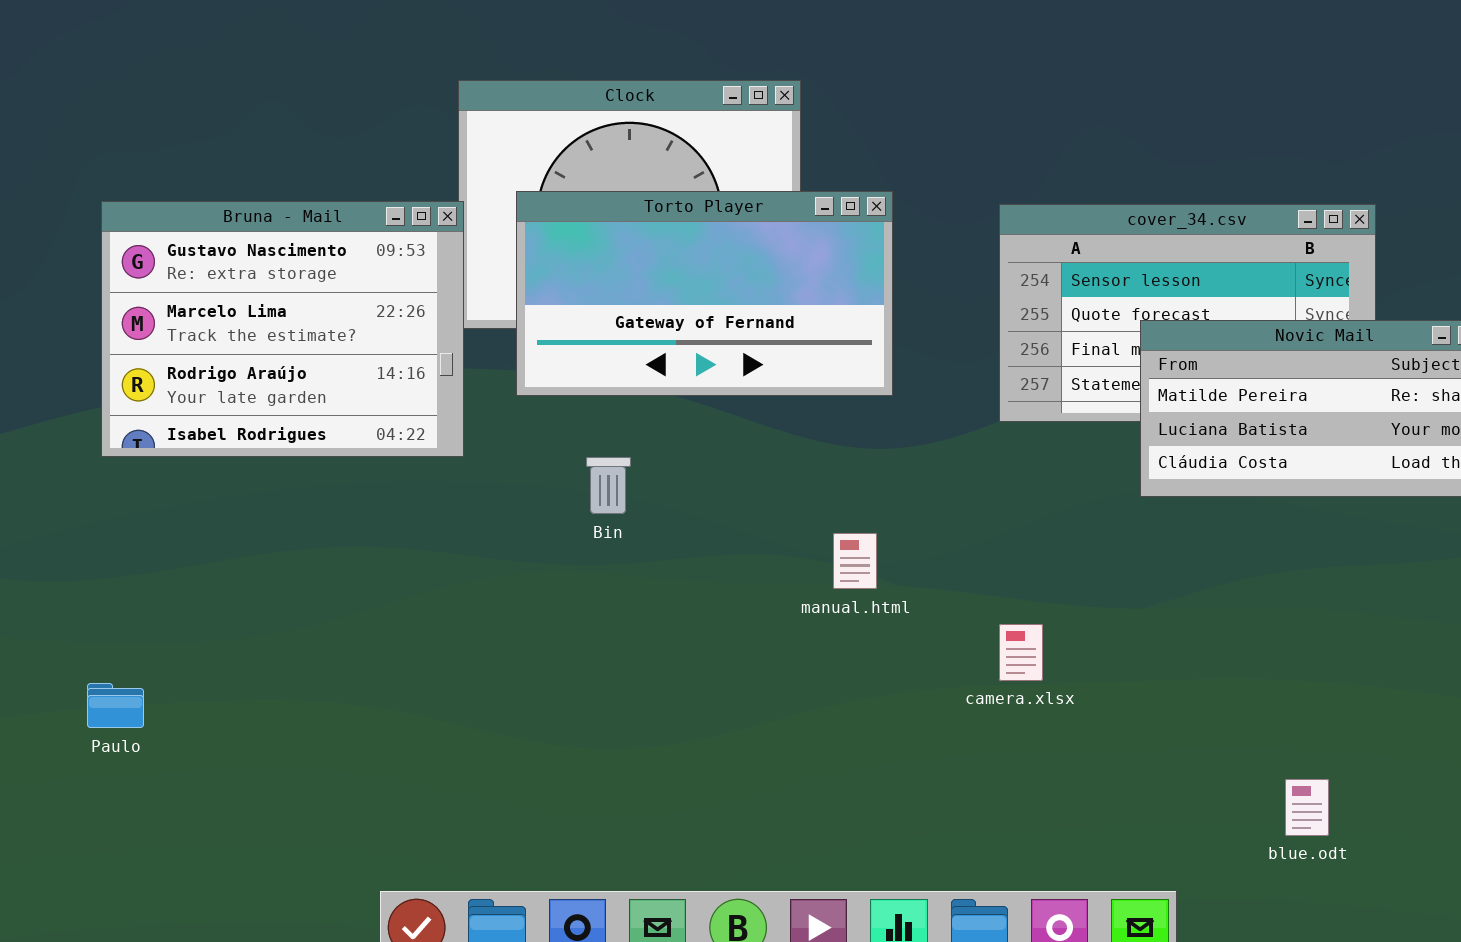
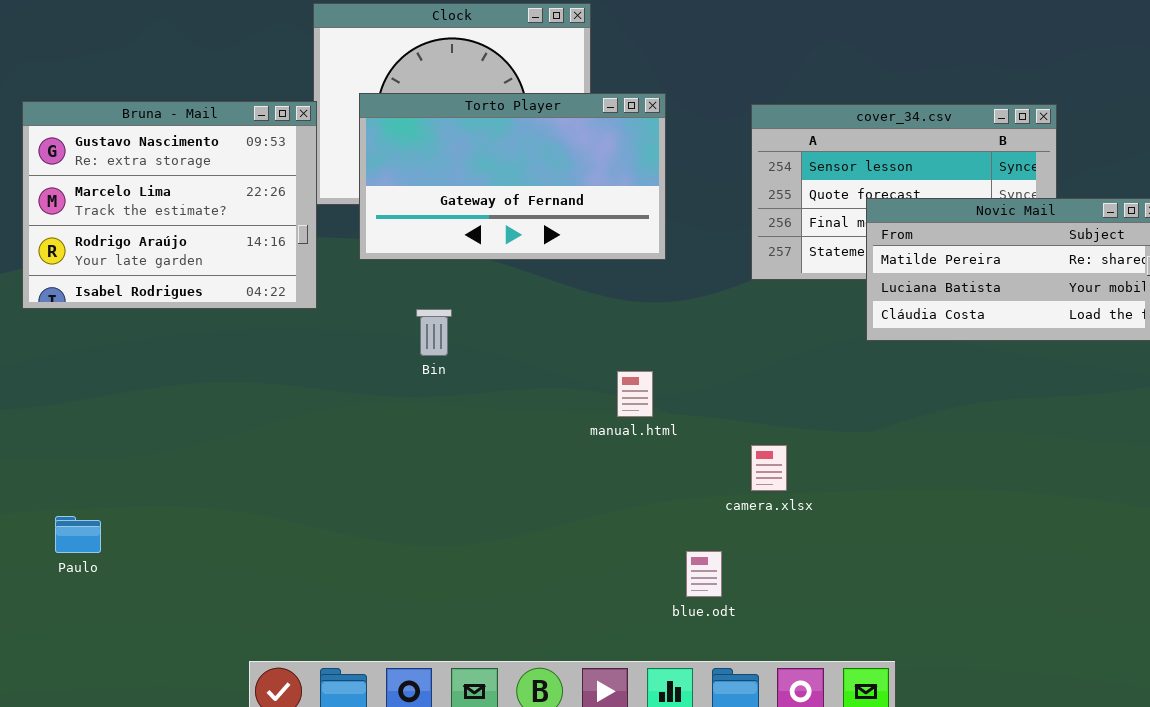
Paulo: [87,683,144,728] -> [55,516,101,553], moved
blue.odt: [1285,779,1329,836] -> [686,551,722,597], moved

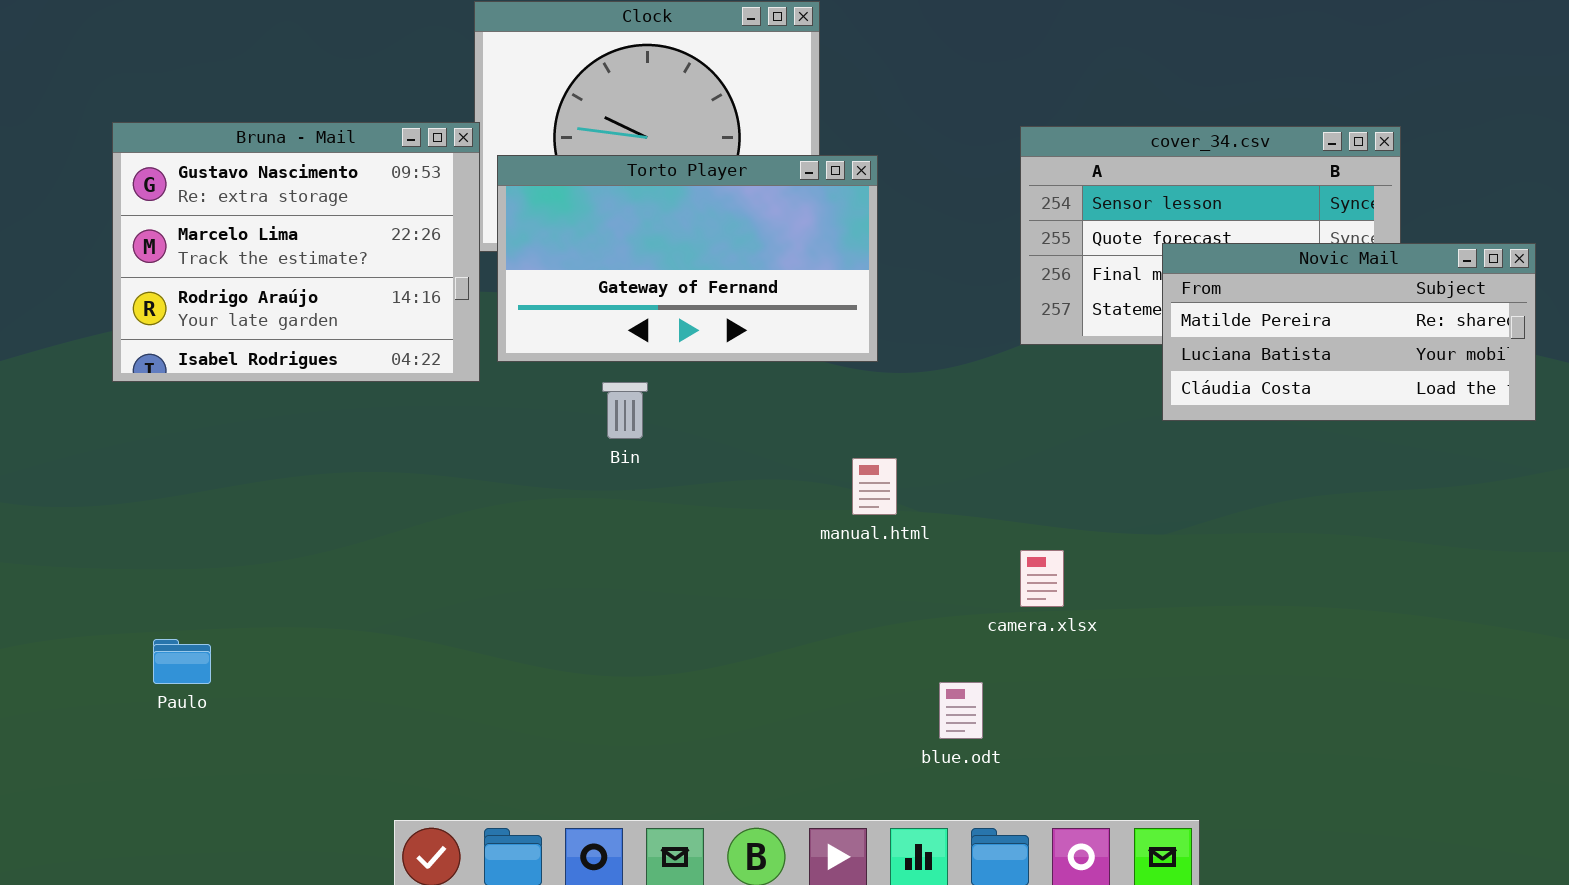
Torto Player: [359,93,666,260] -> [497,155,878,362], moved

